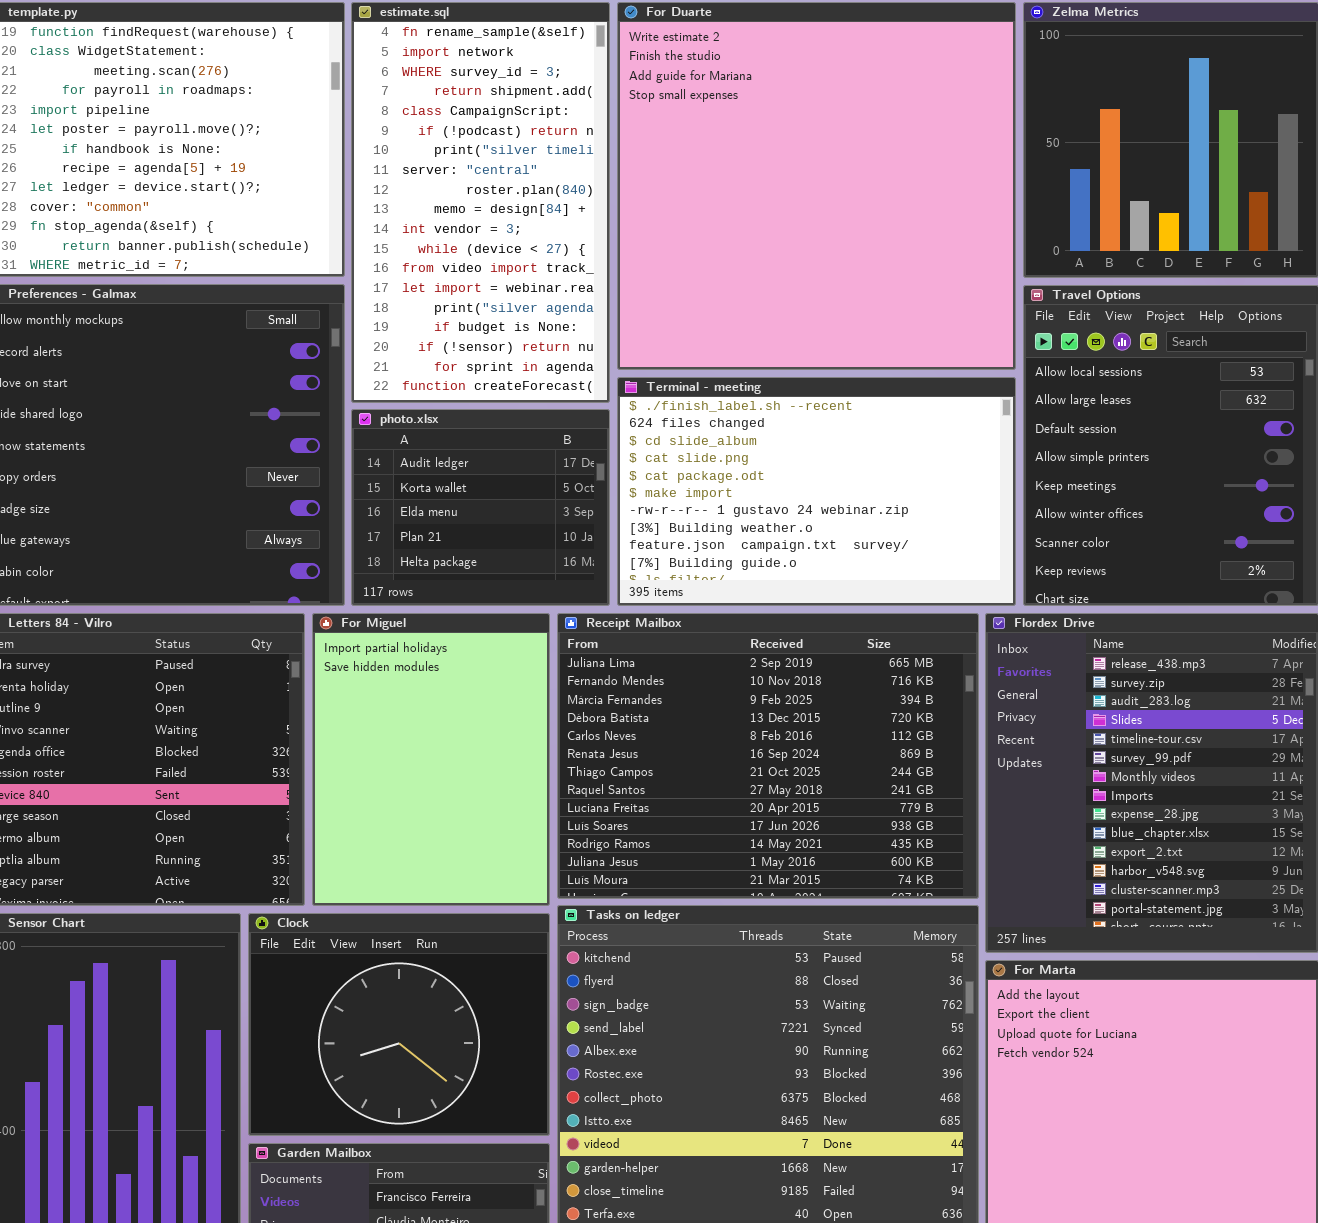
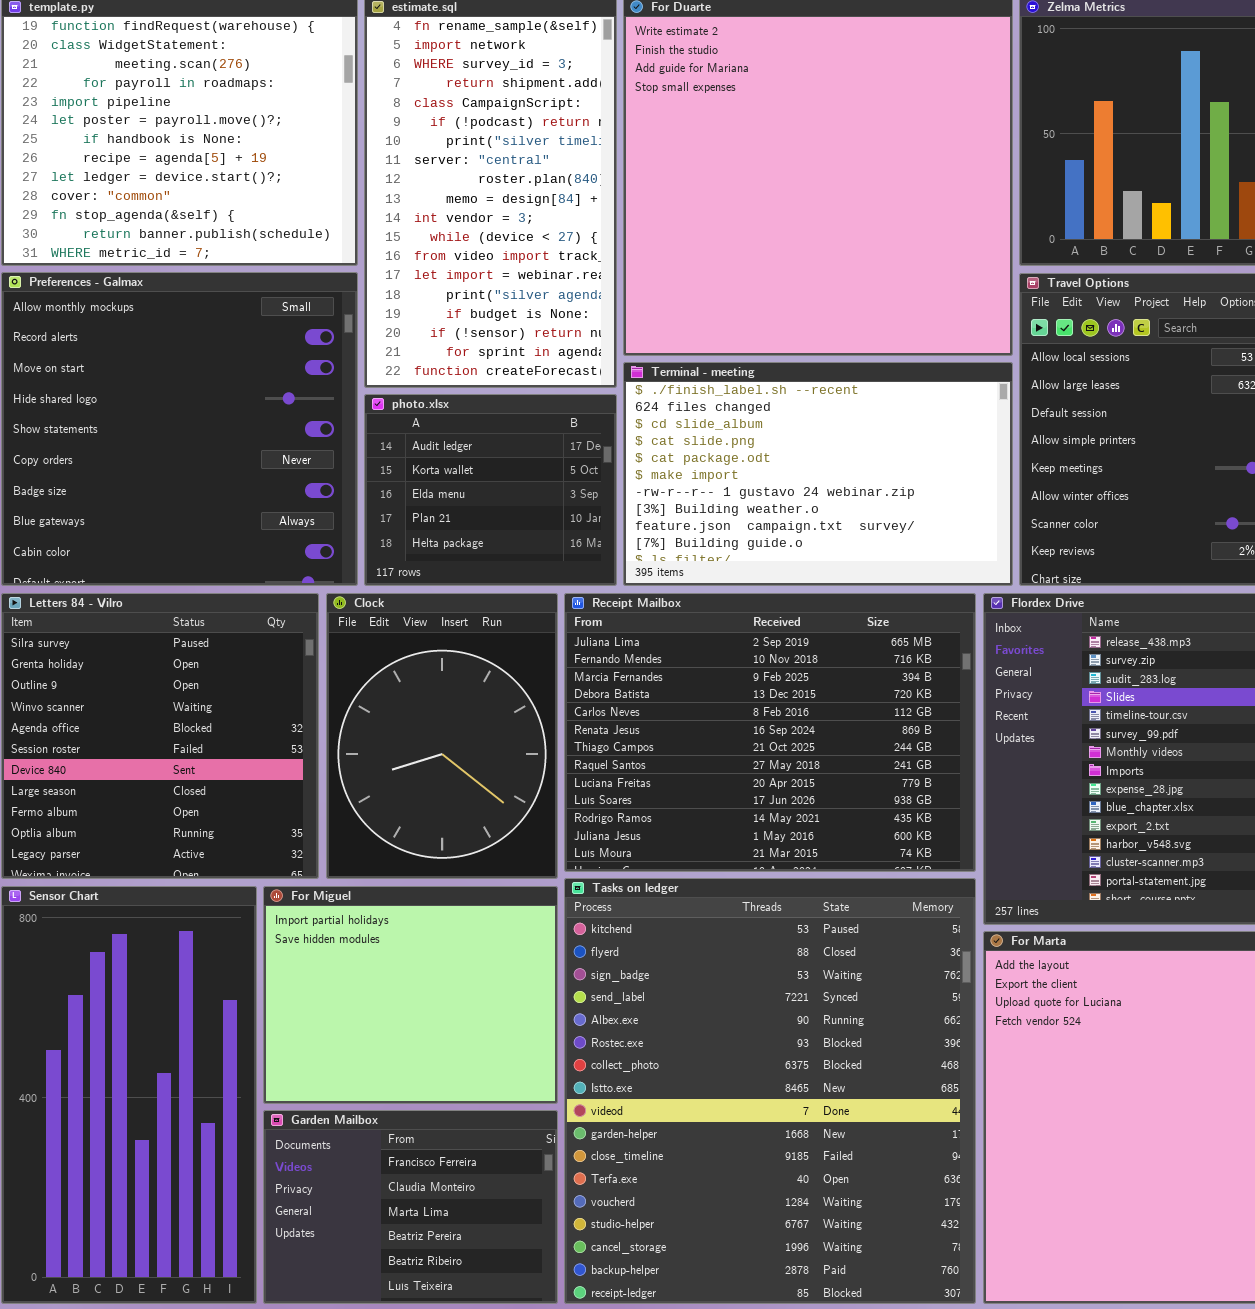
For Miguel: [312,613,550,906] -> [263,886,558,1104], moved, resized
Clock: [248,913,550,1136] -> [326,593,558,879], moved, resized

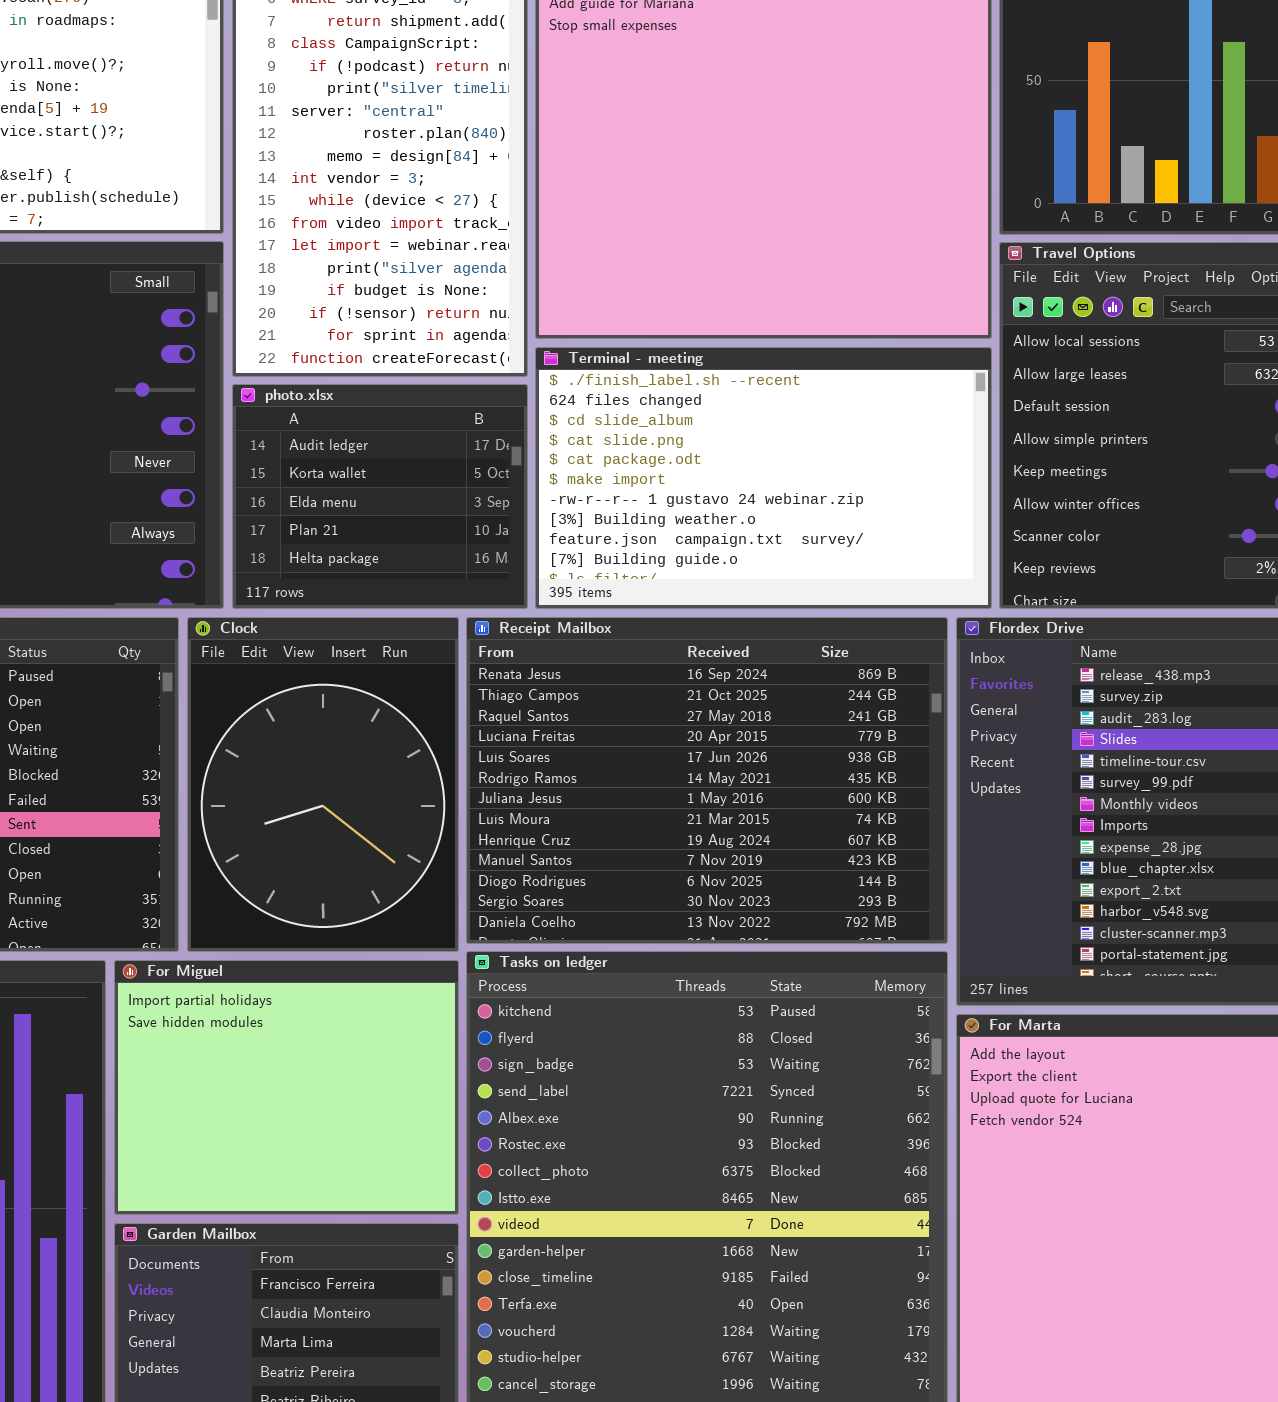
Receipt Mailbox: [564,593,976,872] -> [466,617,948,944], scrolled down 5 rows

